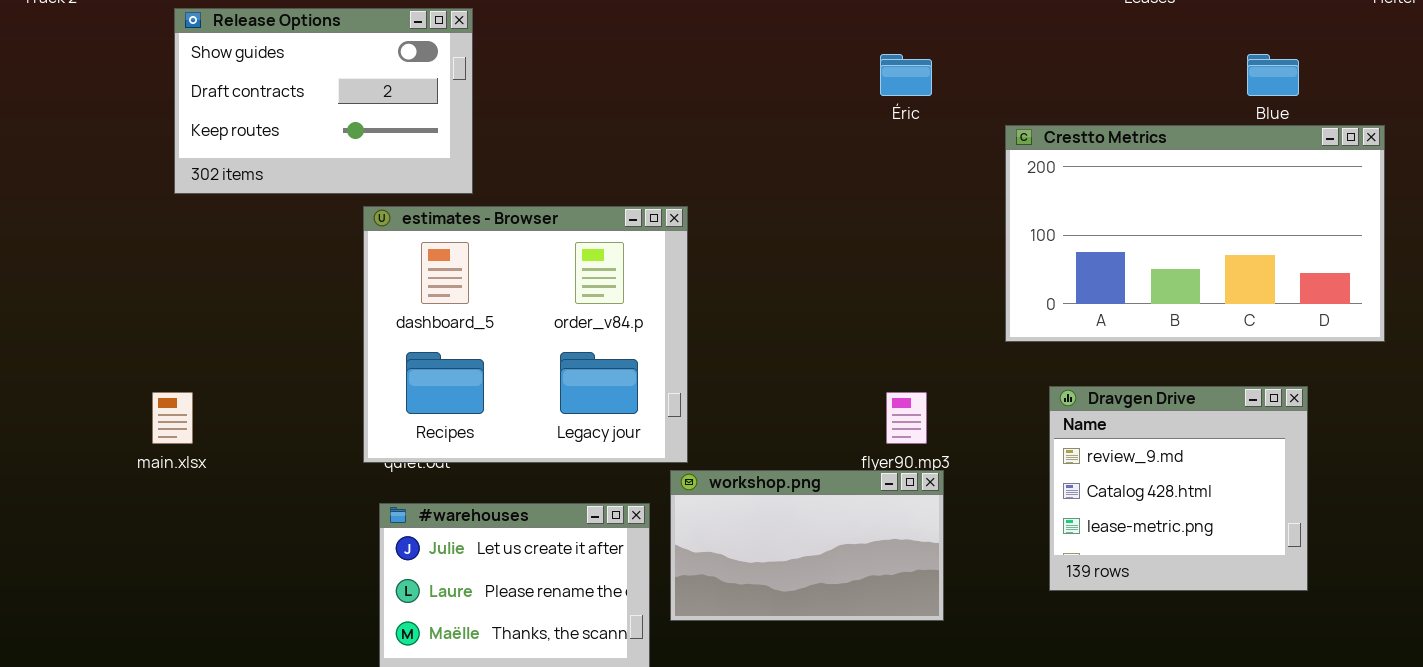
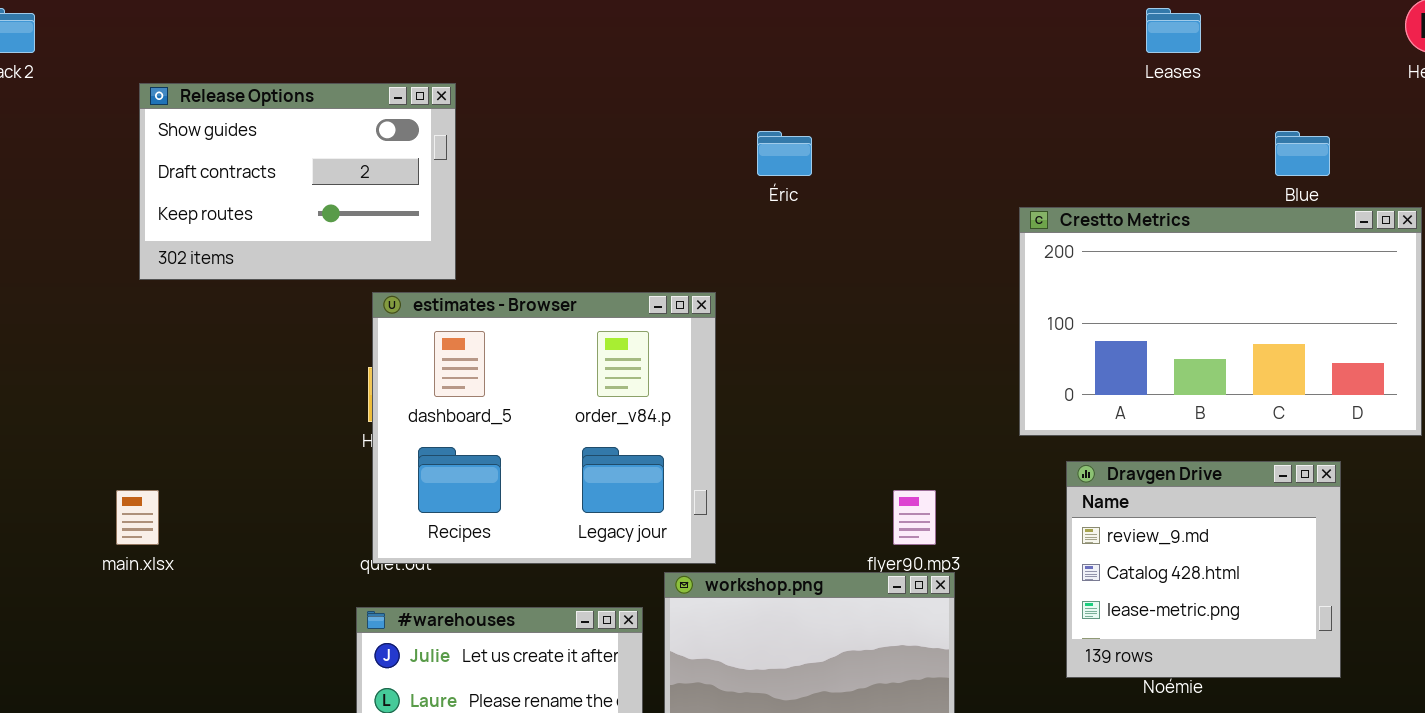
Éric: [880,54,932,96] -> [757,131,812,176], moved
estimates - Browser: [363,206,688,463] -> [372,292,716,564], moved
Dravgen Drive: [1049,386,1308,591] -> [1066,461,1341,678], moved

